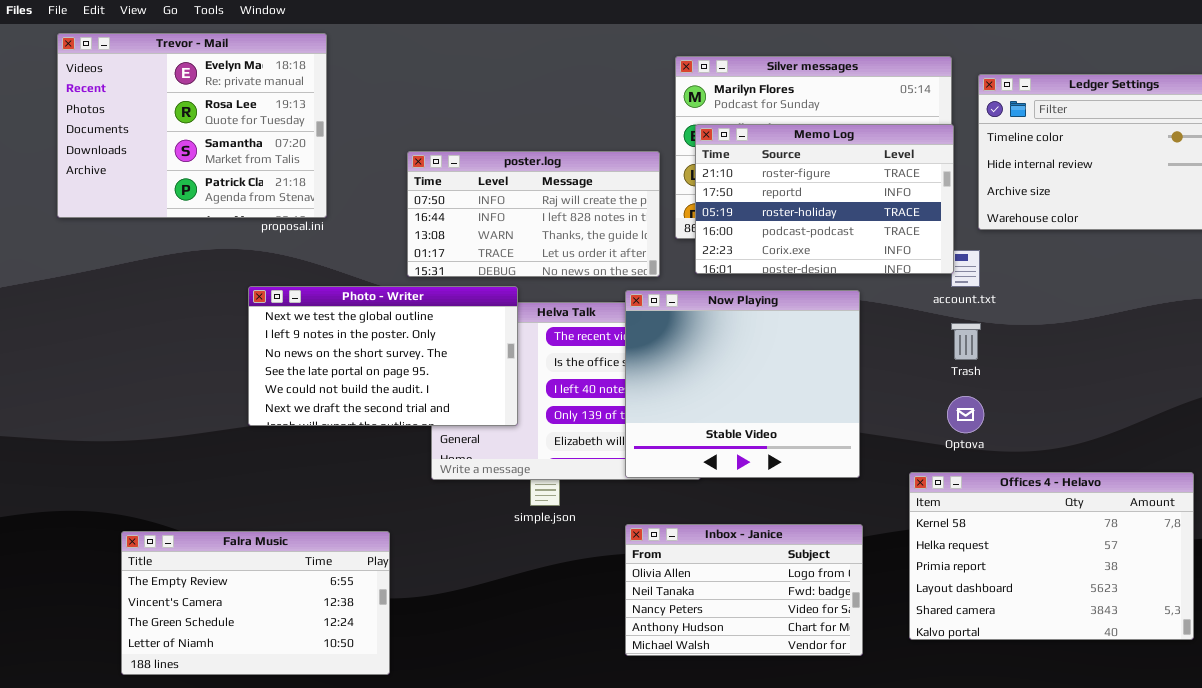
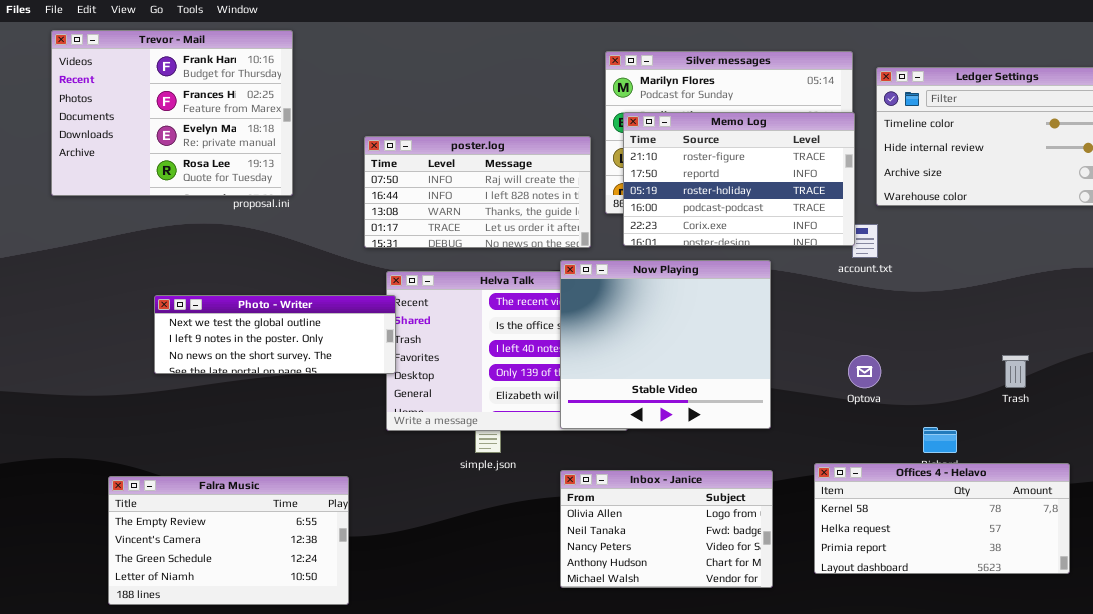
Trevor - Mail: [57,33,327,218] -> [51,30,293,196], scrolled up 2 rows
Photo - Writer: [248,286,518,426] -> [154,295,396,374], moved, resized
Trash: [951,323,981,360] -> [1002,355,1029,388], moved
Offices 4 - Helavo: [909,472,1194,640] -> [814,463,1070,574], resized

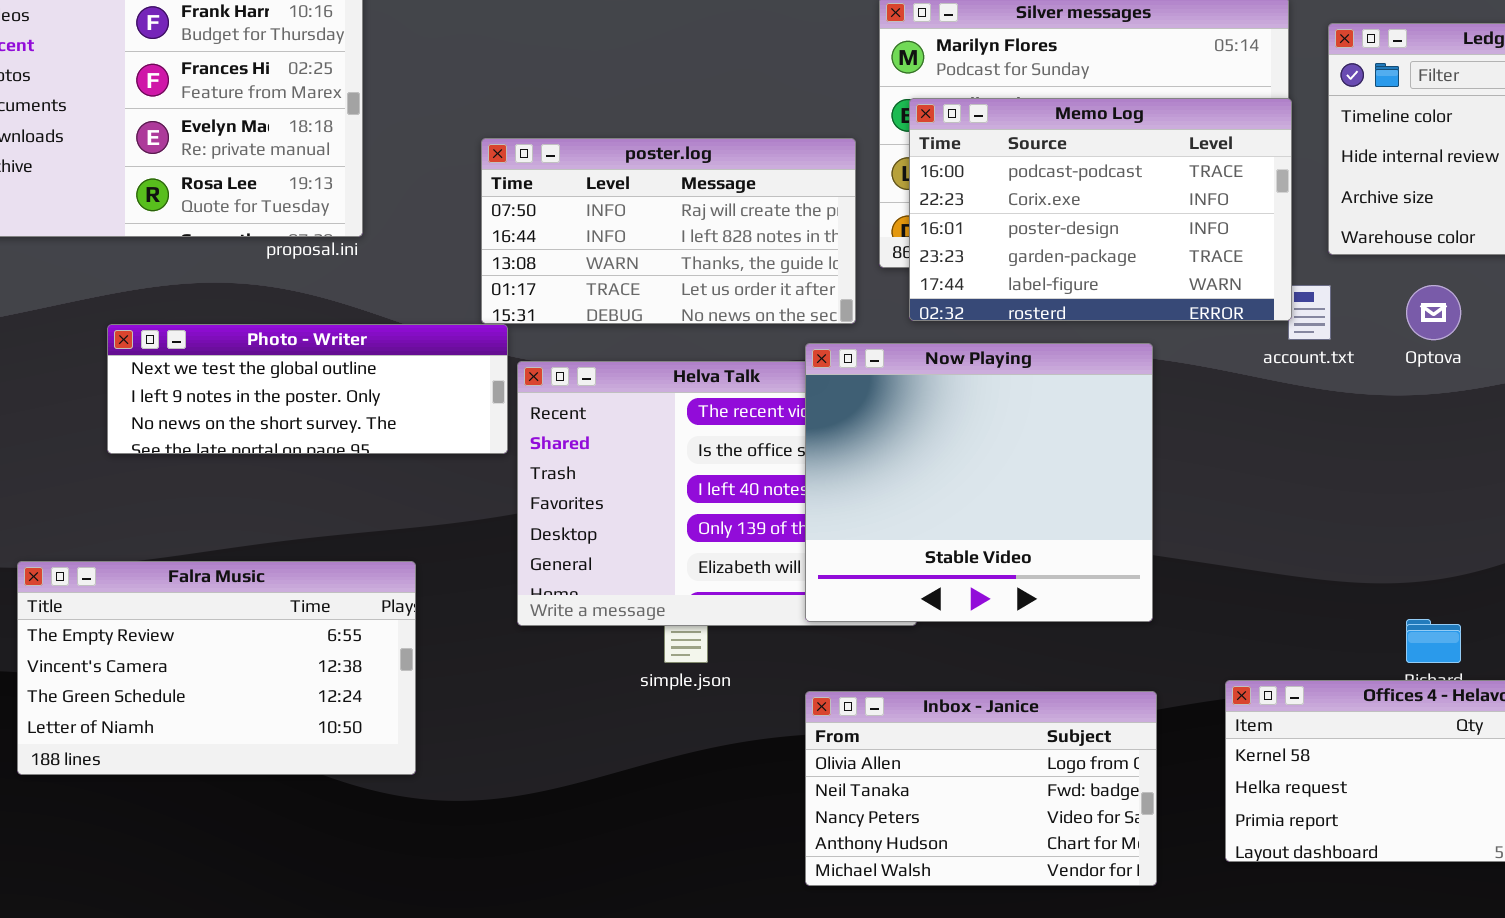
Memo Log: [623,112,855,246] -> [909,98,1292,321], scrolled down 3 rows
Photo - Writer: [154,295,396,374] -> [107,324,508,454], moved
Optova: [848,355,881,388] -> [1406,285,1461,340], moved
Falra Music: [108,476,349,605] -> [17,561,416,775], moved

